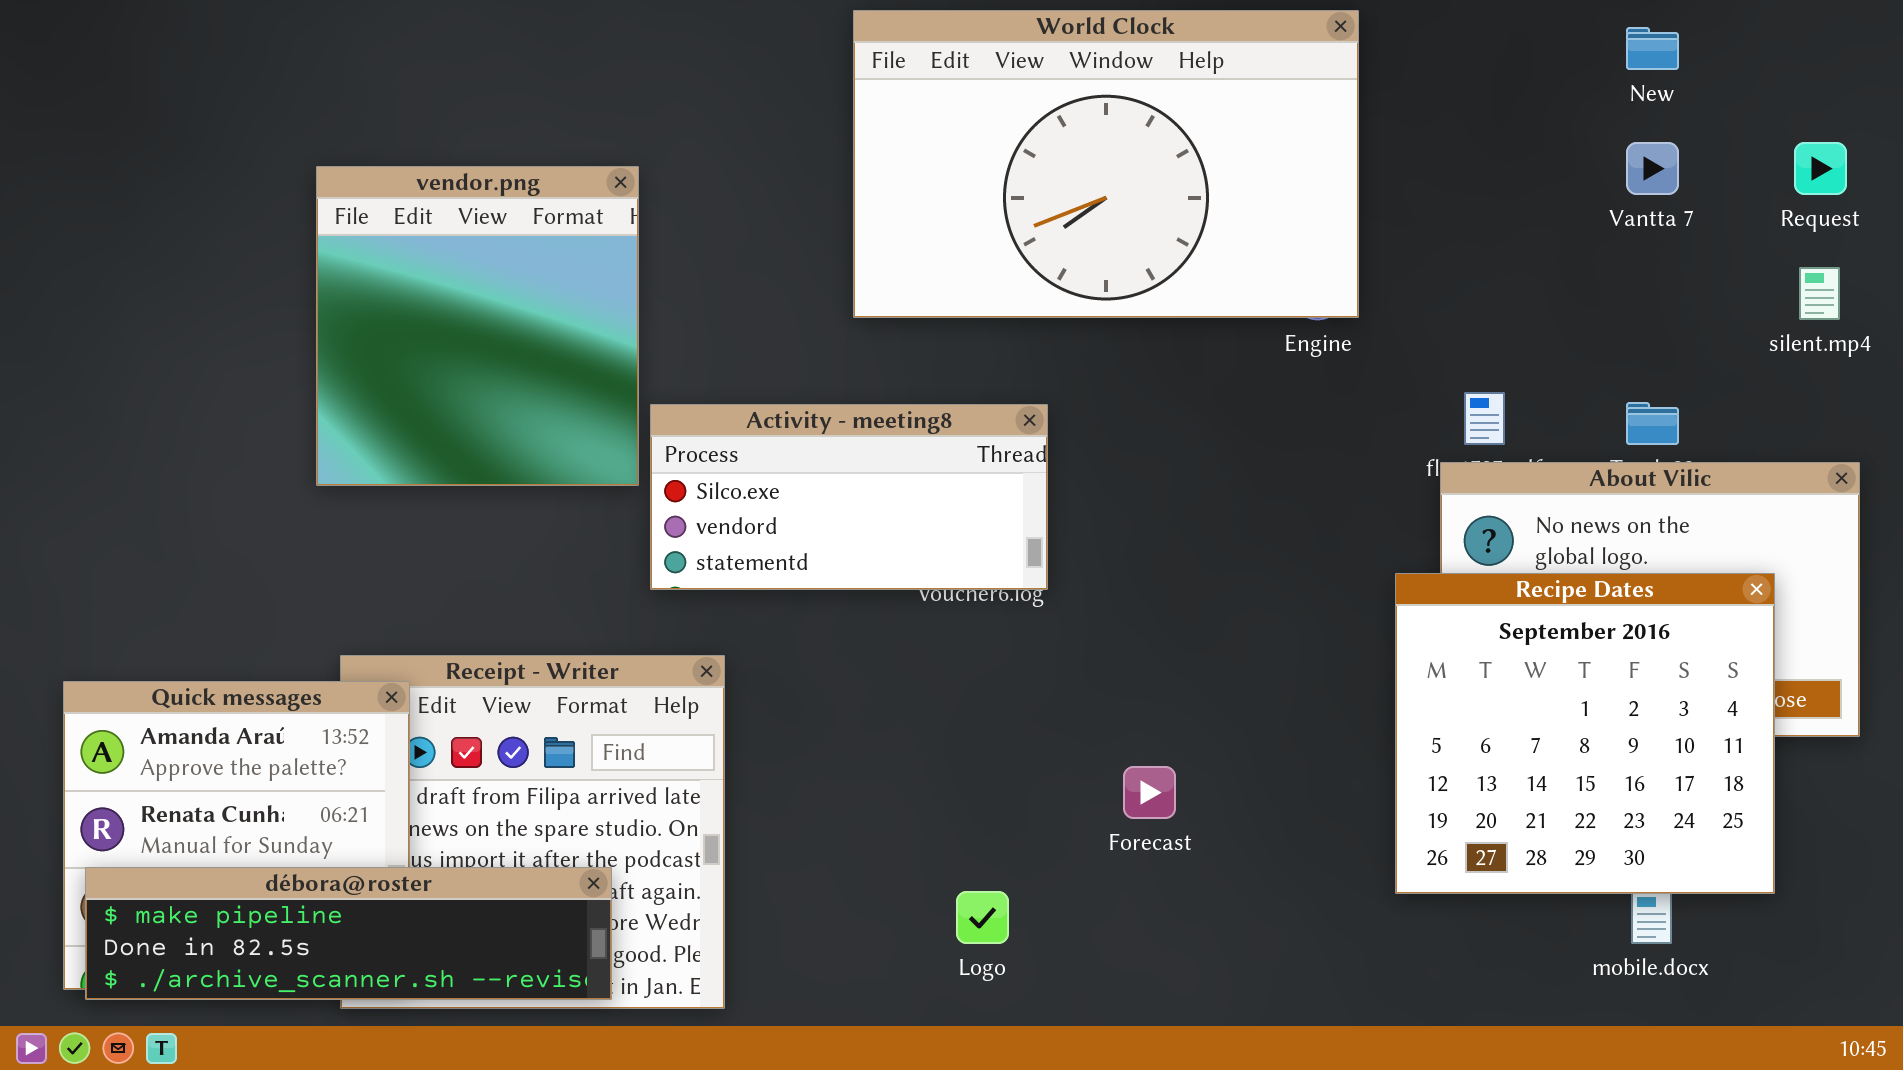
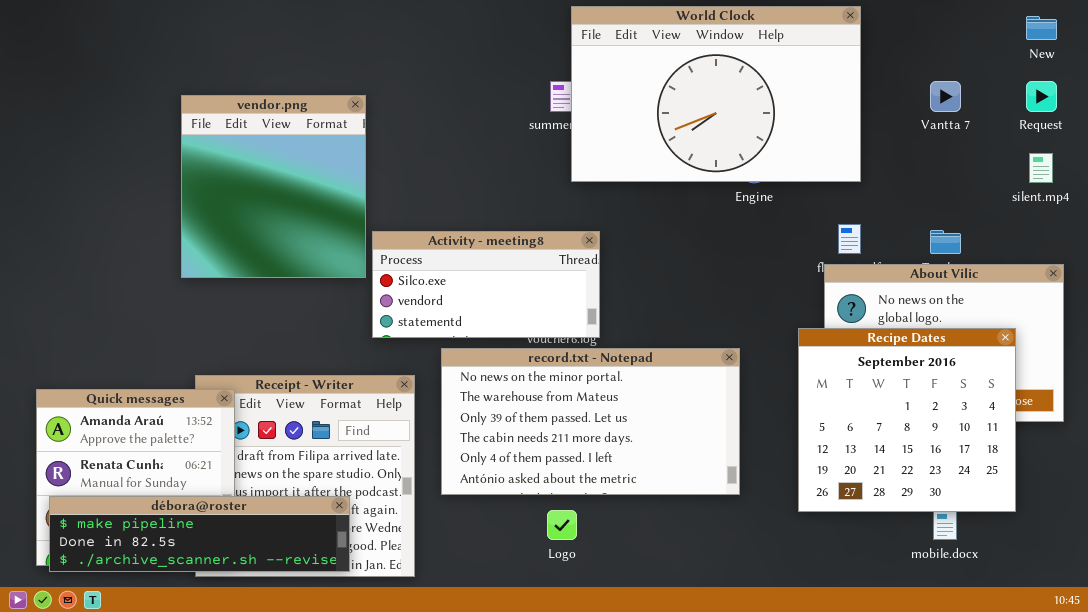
World Clock: [853,10,1359,318] -> [571,6,861,182], moved
New: [1626,27,1679,70] -> [1026,16,1057,40], moved
record.txt - Notepad: none -> [441,348,740,495], opened

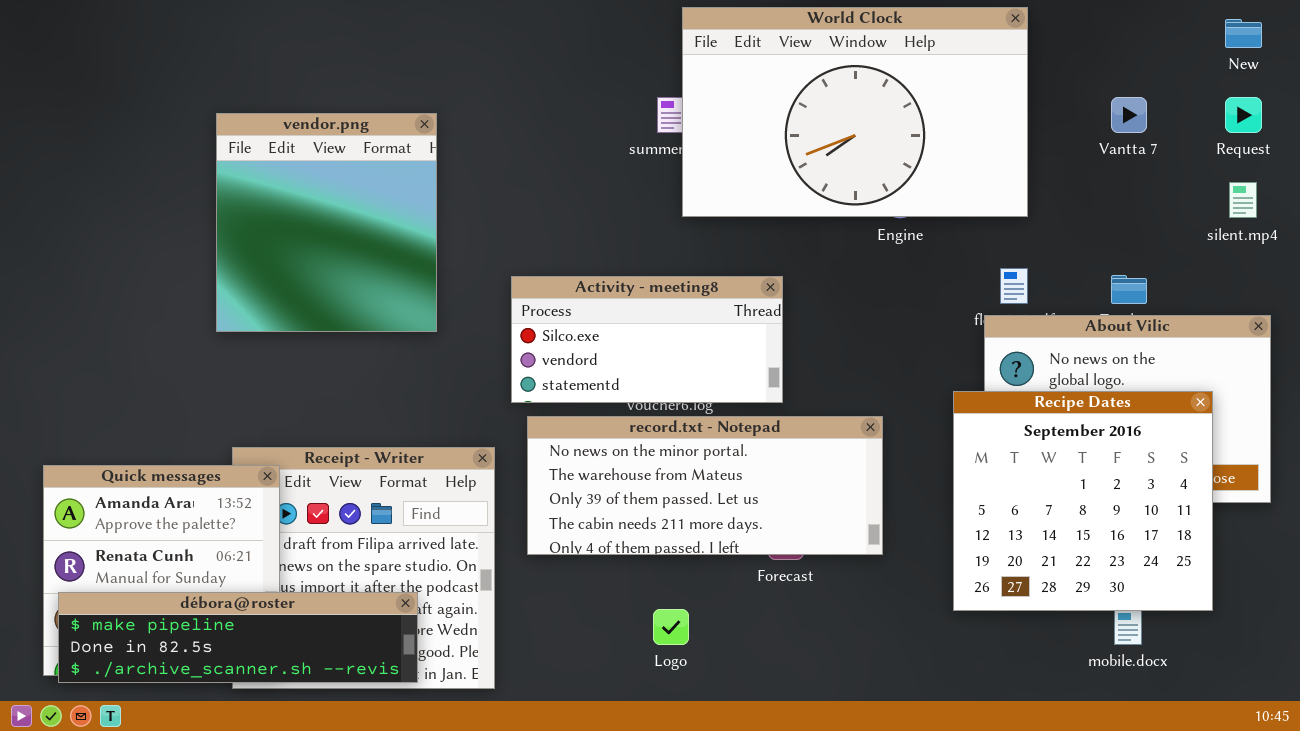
Activity - meeting8: [372,231,600,338] -> [511,276,783,403], moved
record.txt - Notepad: [441,348,740,495] -> [527,416,883,555], resized

